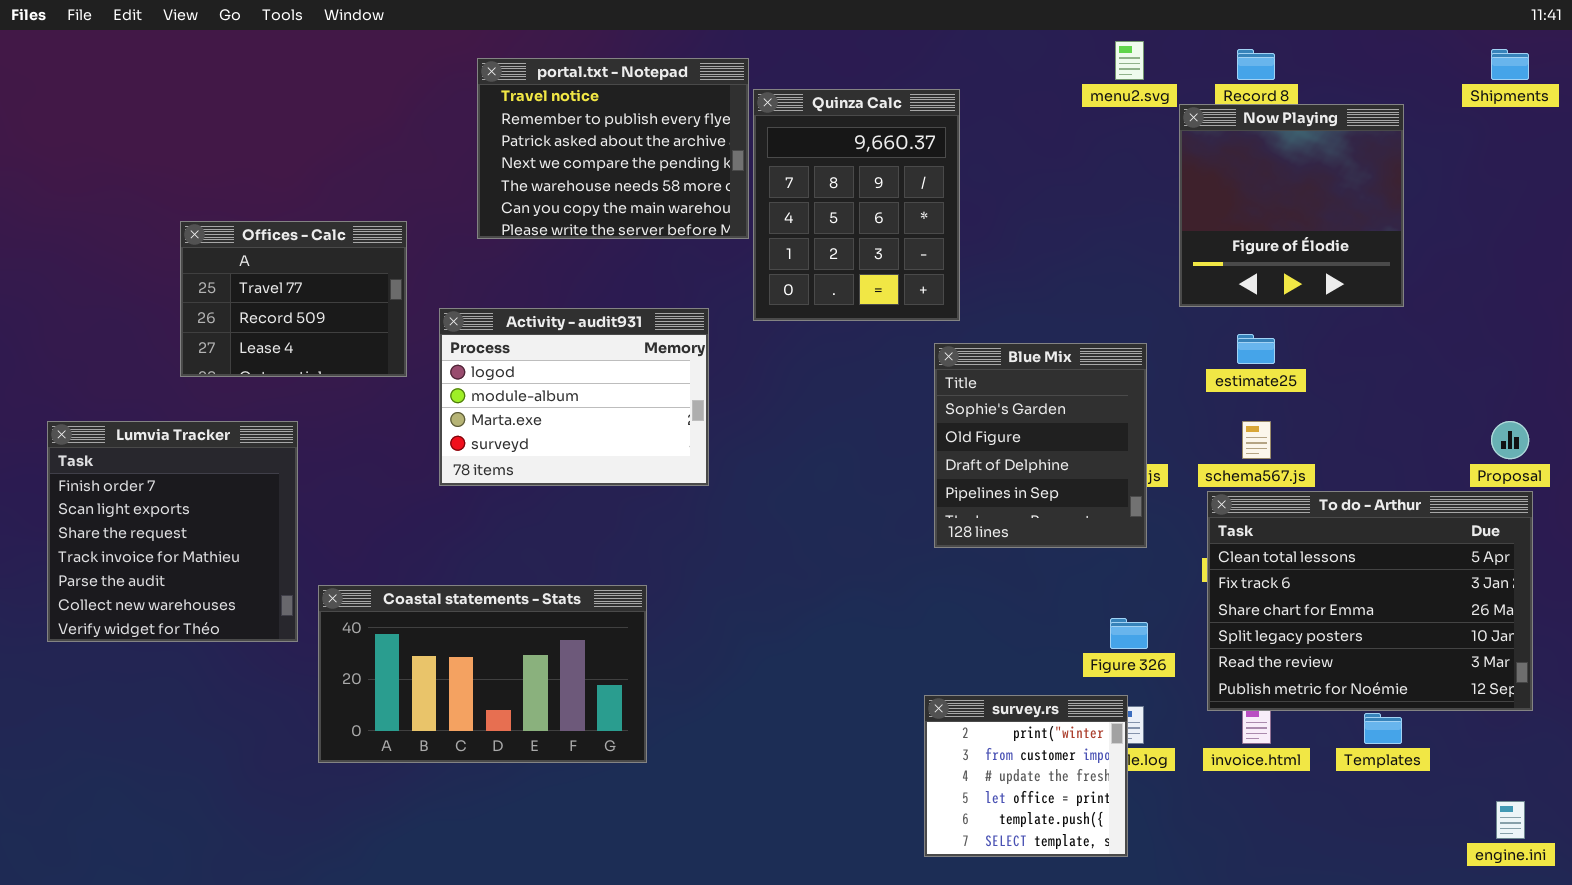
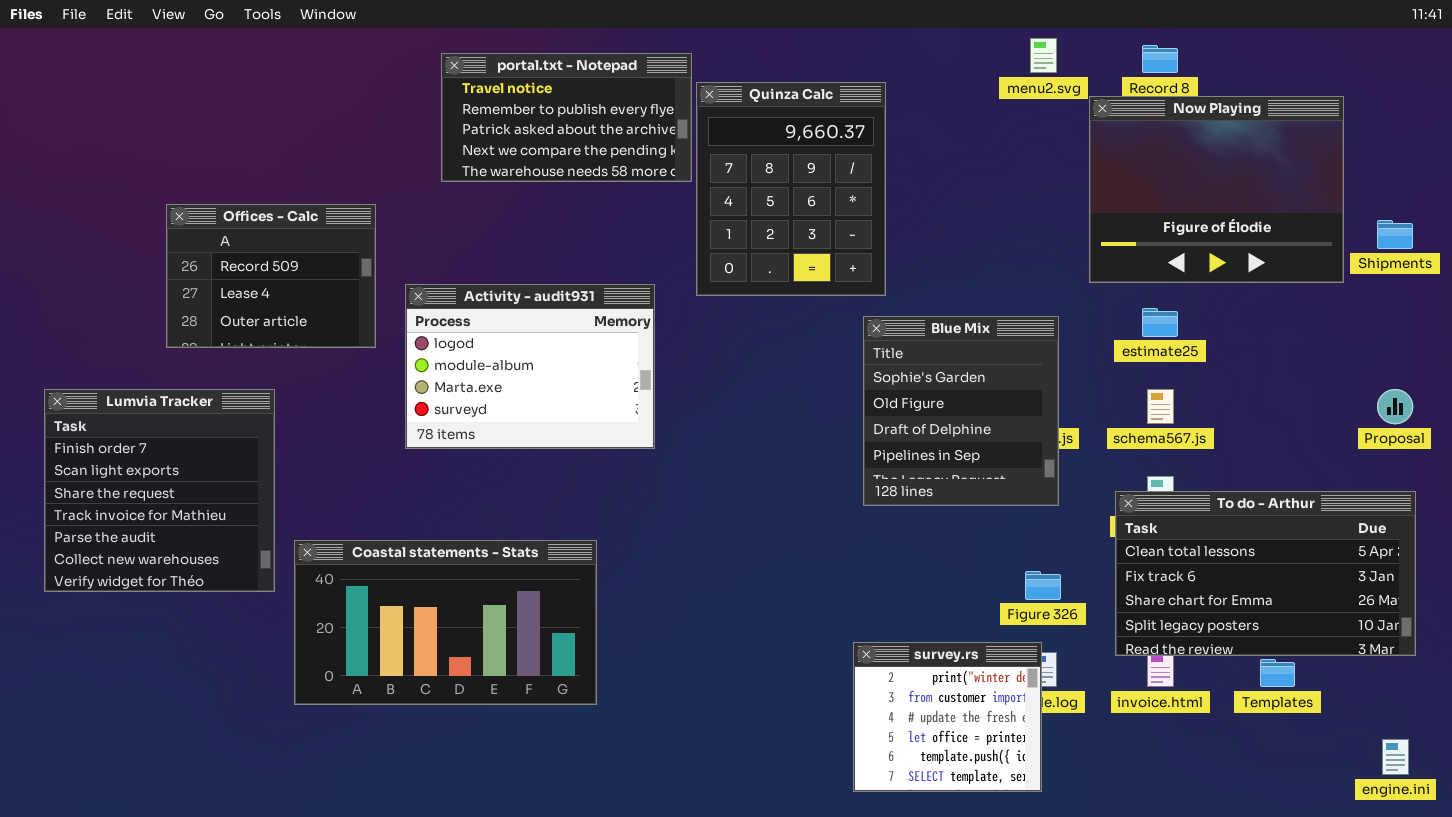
Shipments: [1491,49,1529,80] -> [1377,220,1413,249], moved
portal.txt - Notepad: [477,58,749,239] -> [441,53,692,182], resized
Now Playing: [1179,104,1404,307] -> [1089,96,1344,283], resized
Offices - Calc: [180,221,407,377] -> [166,204,376,348], scrolled down 1 row
To do - Arthur: [1207,491,1533,711] -> [1115,491,1416,656], resized

